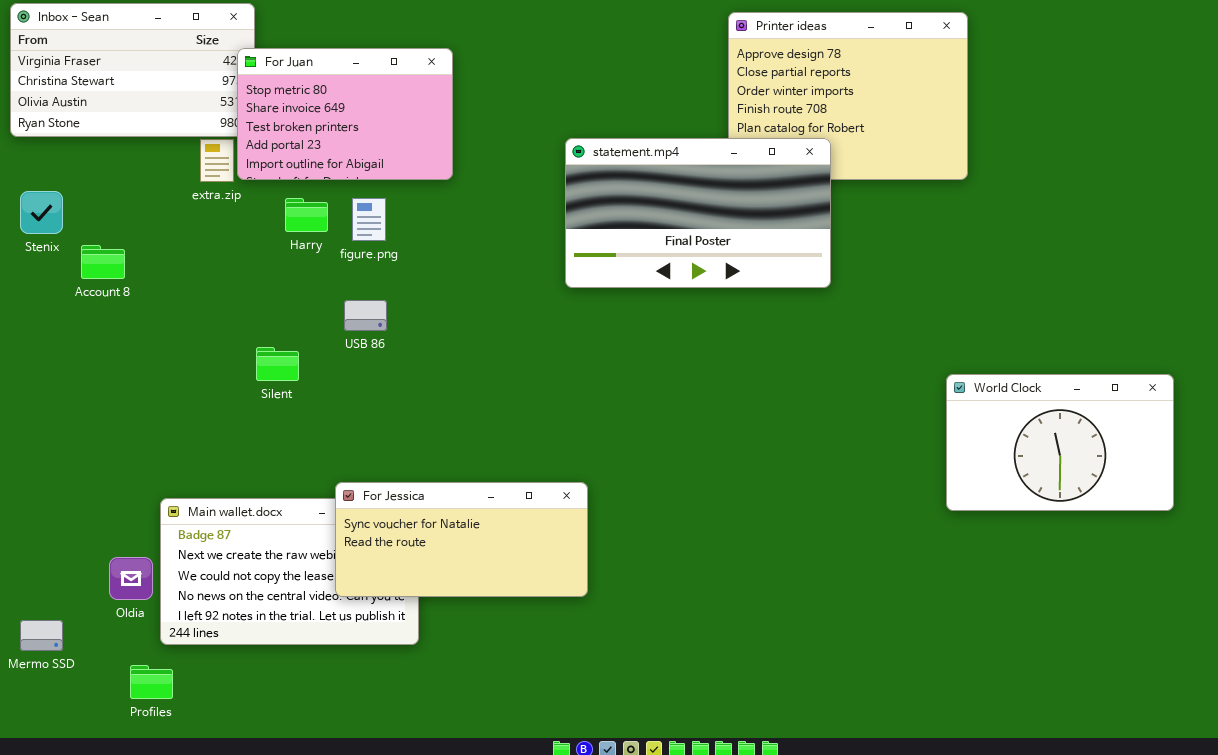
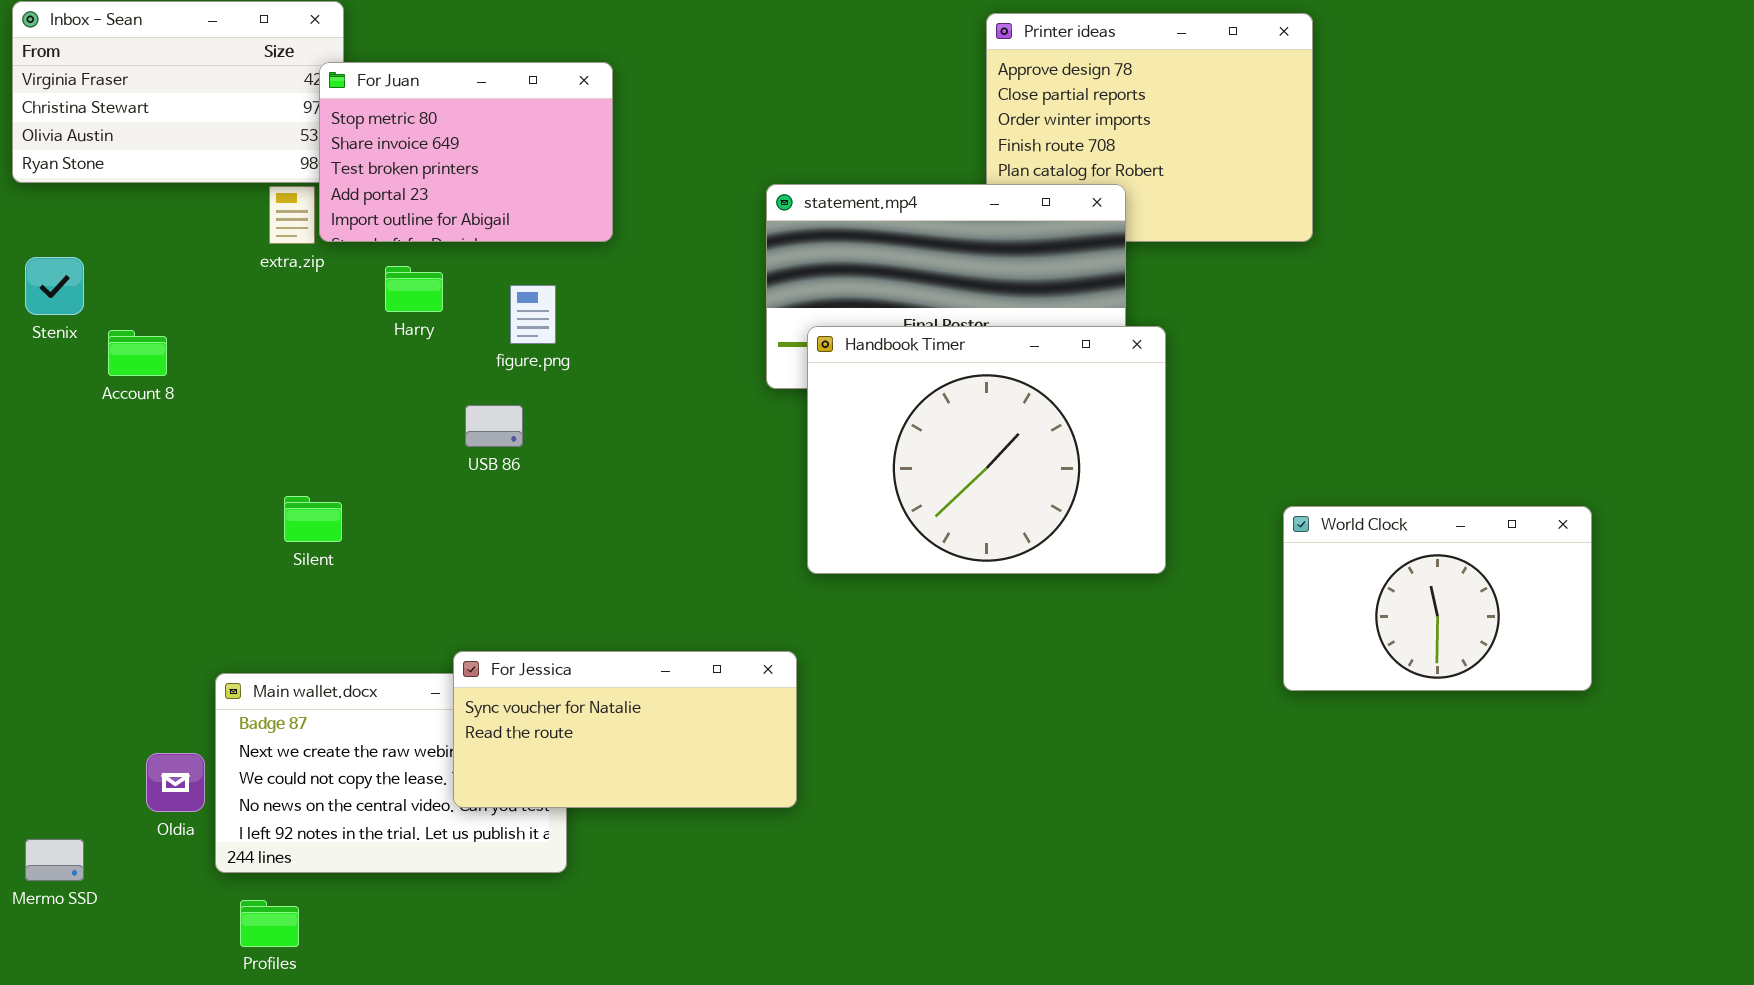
figure.png: [352,198,386,241] -> [510,285,556,344], moved
Handbook Timer: none -> [807,326,1166,574], opened
Silent: [256,347,299,381] -> [284,496,342,542], moved
Profiles: [130,665,173,699] -> [240,900,299,947], moved

